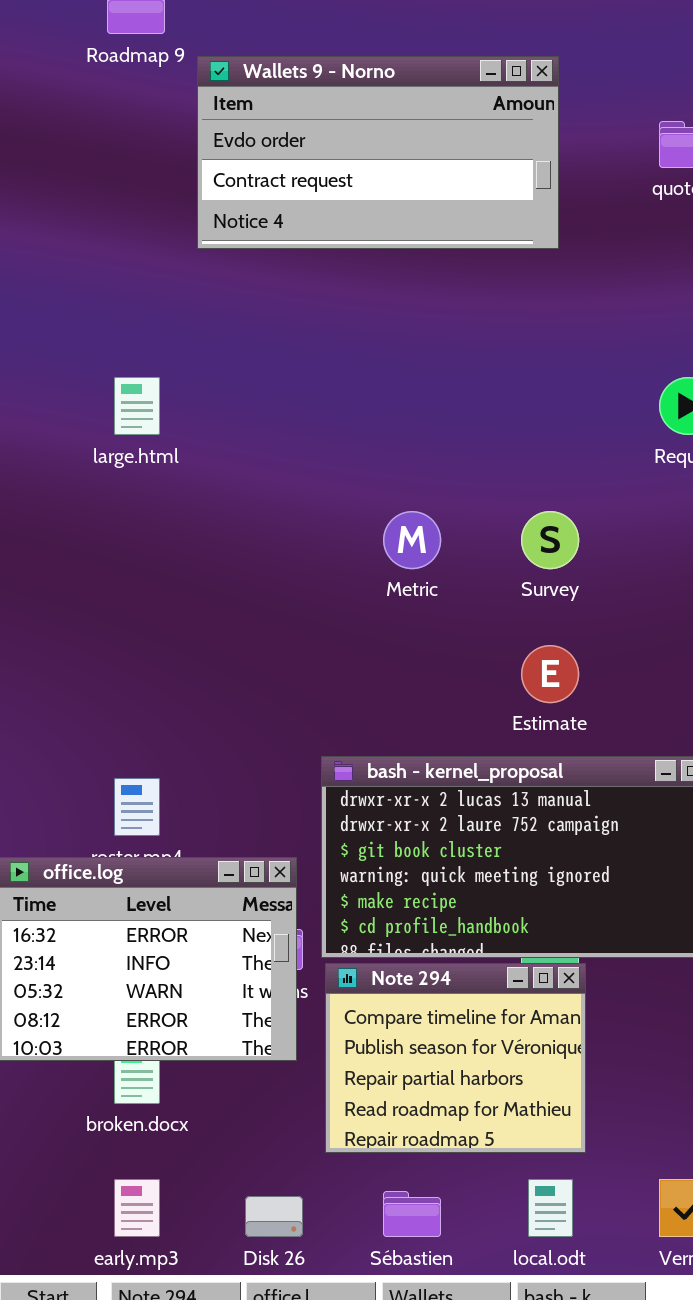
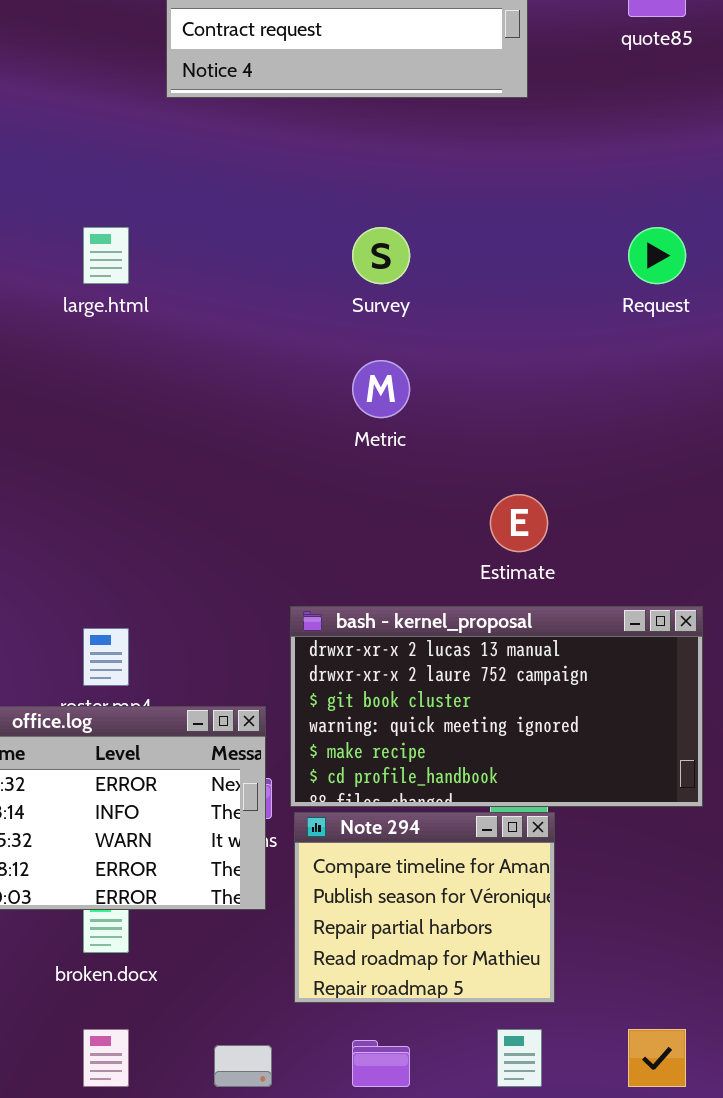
Survey: [521,511,579,569] -> [352,227,410,284], moved

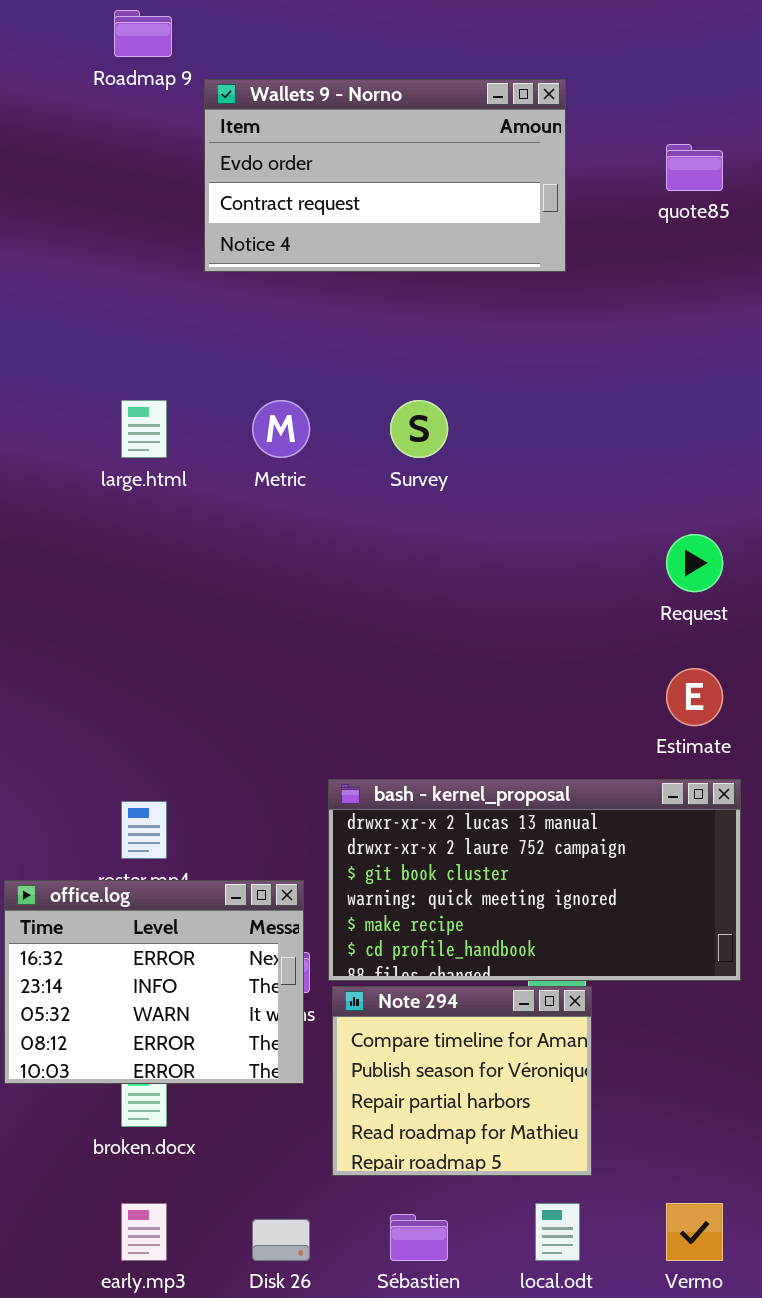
Request: [628,227,686,284] -> [666,534,723,592], moved
Metric: [352,360,410,418] -> [252,400,310,458], moved
Estimate: [490,494,548,552] -> [666,668,723,726], moved

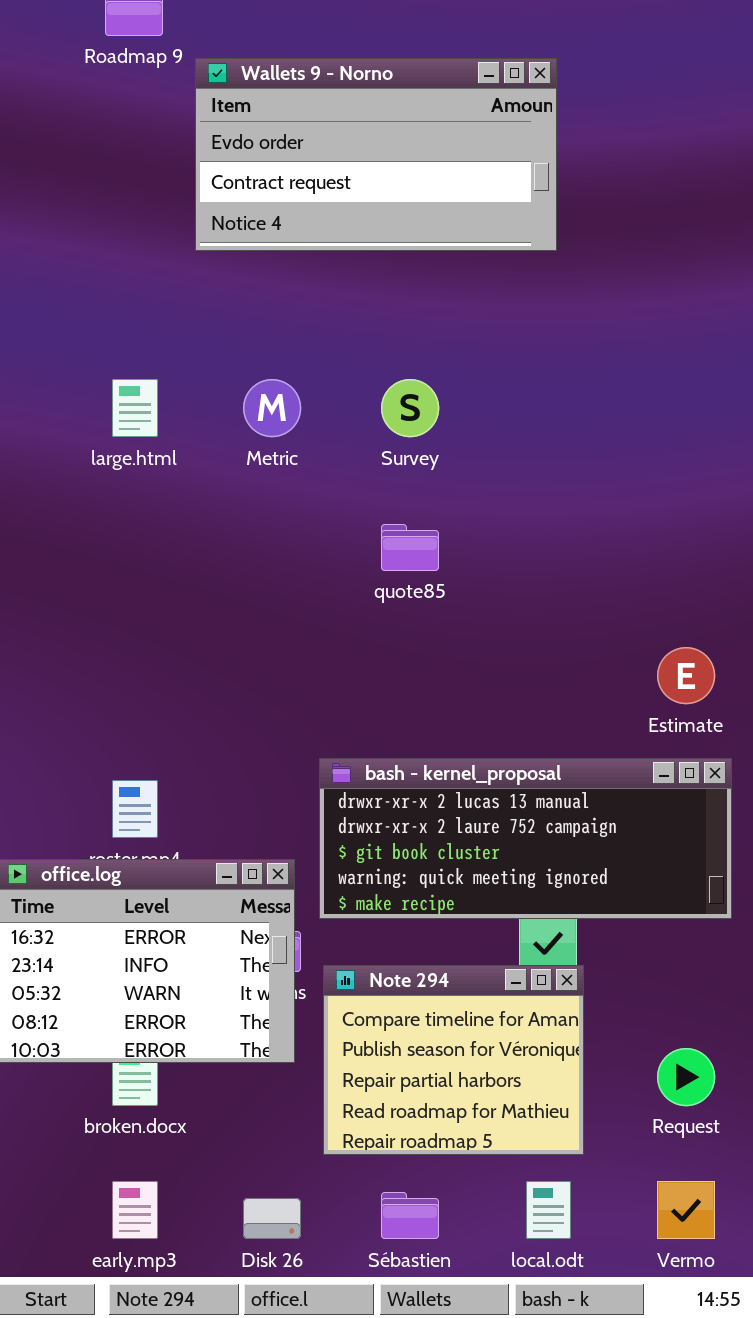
quote85: [666,144,723,191] -> [381,524,439,571], moved
Request: [666,534,723,592] -> [657,1048,715,1106], moved
bash - kernel_proposal: [328,779,741,981] -> [319,758,732,919], resized

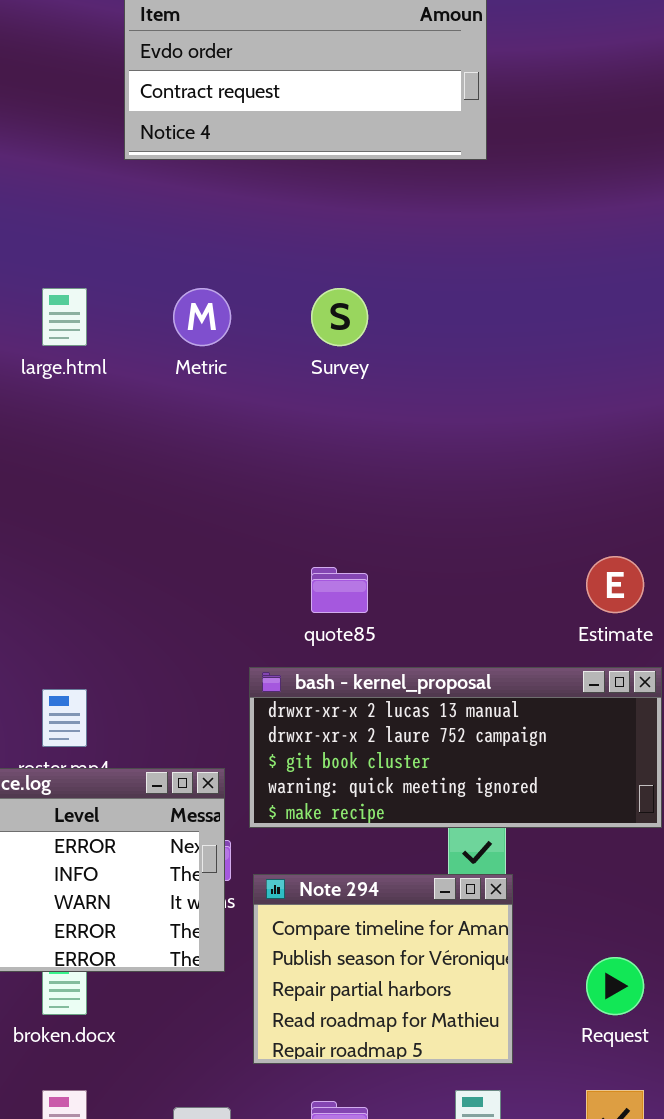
quote85: [381,524,439,571] -> [311,567,368,613], moved

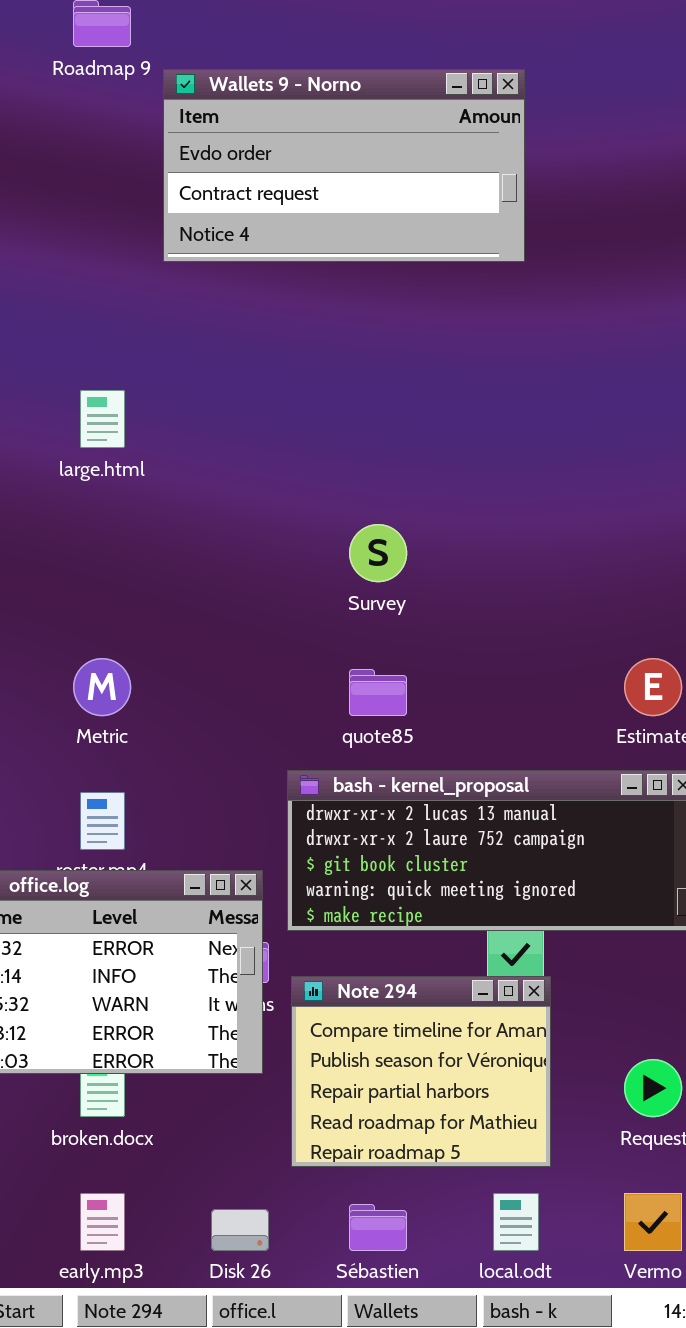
Metric: [173,288,231,346] -> [73,658,131,716], moved
Survey: [311,288,368,346] -> [349,524,407,582], moved

